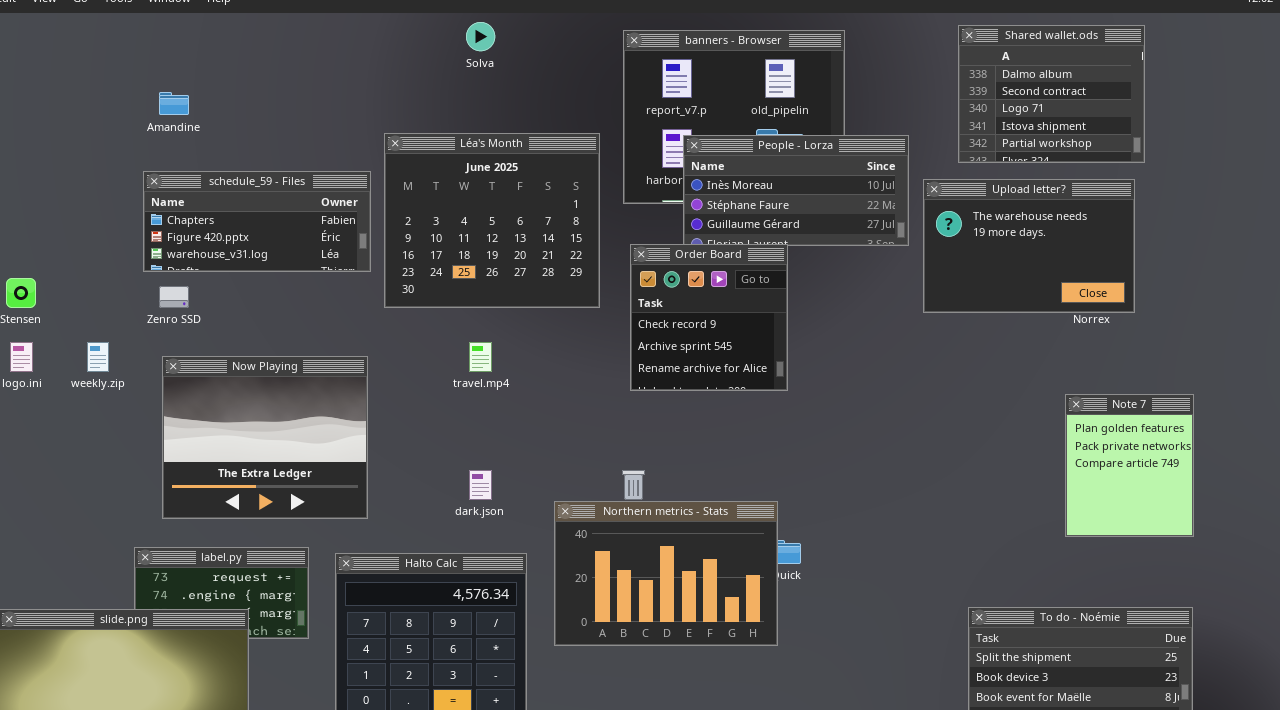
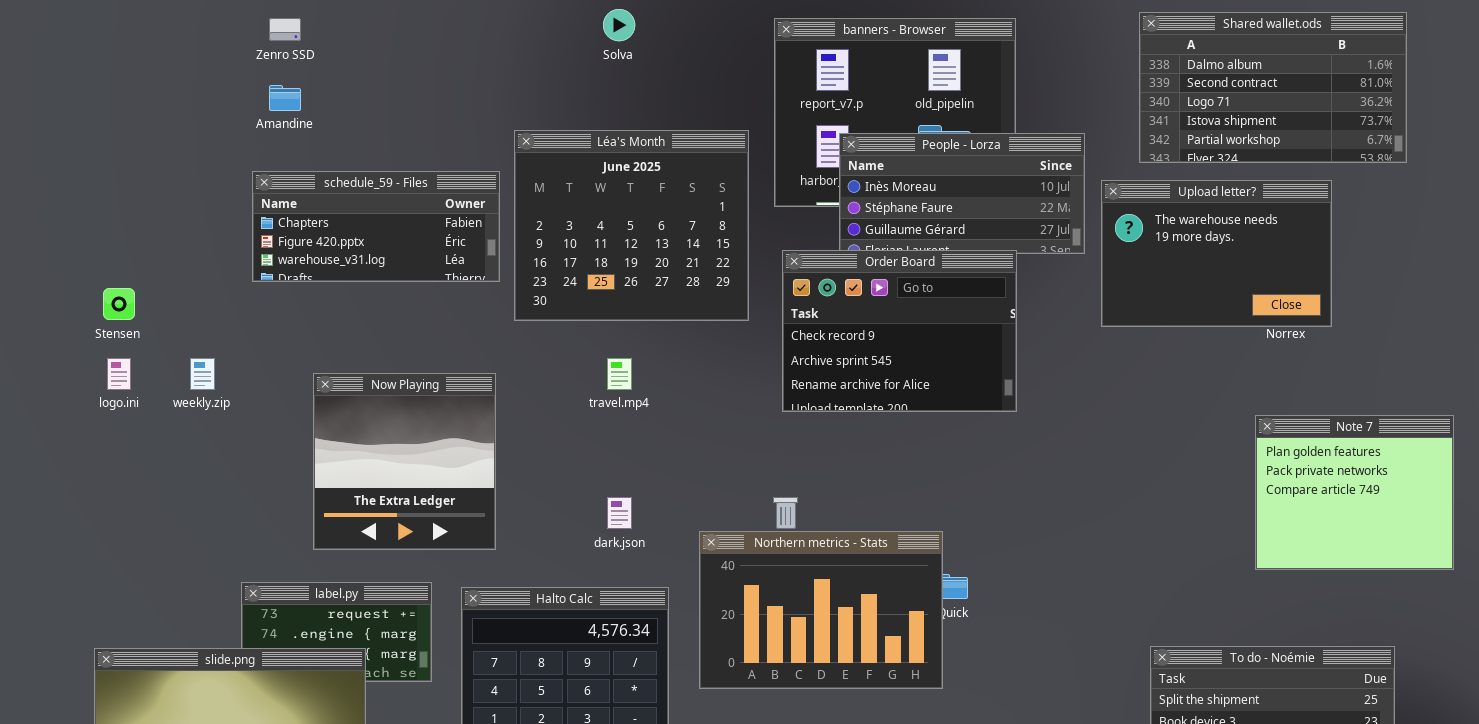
Shared wallet.ods: [958,25,1145,163] -> [1139,12,1407,163], resized
Order Board: [630,244,788,391] -> [782,250,1017,412], resized
Zenro SSD: [159,286,189,308] -> [269,18,301,41], moved
Now Playing: [162,356,368,519] -> [313,373,496,550], resized
Note 7: [1065,394,1194,537] -> [1255,415,1454,570], resized

